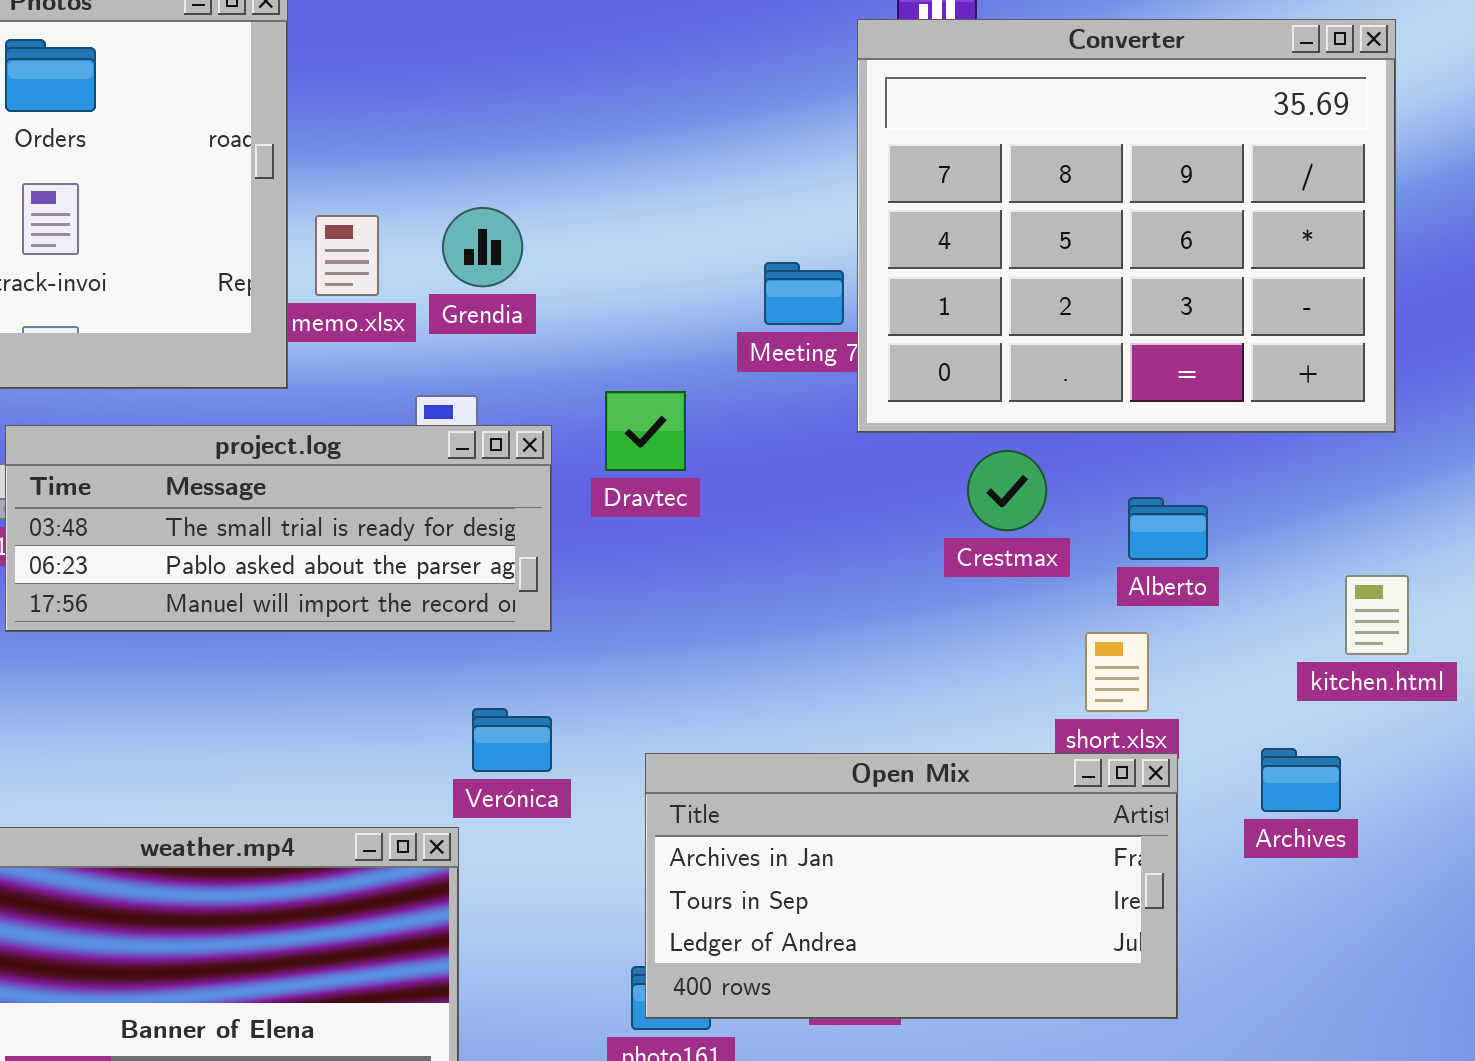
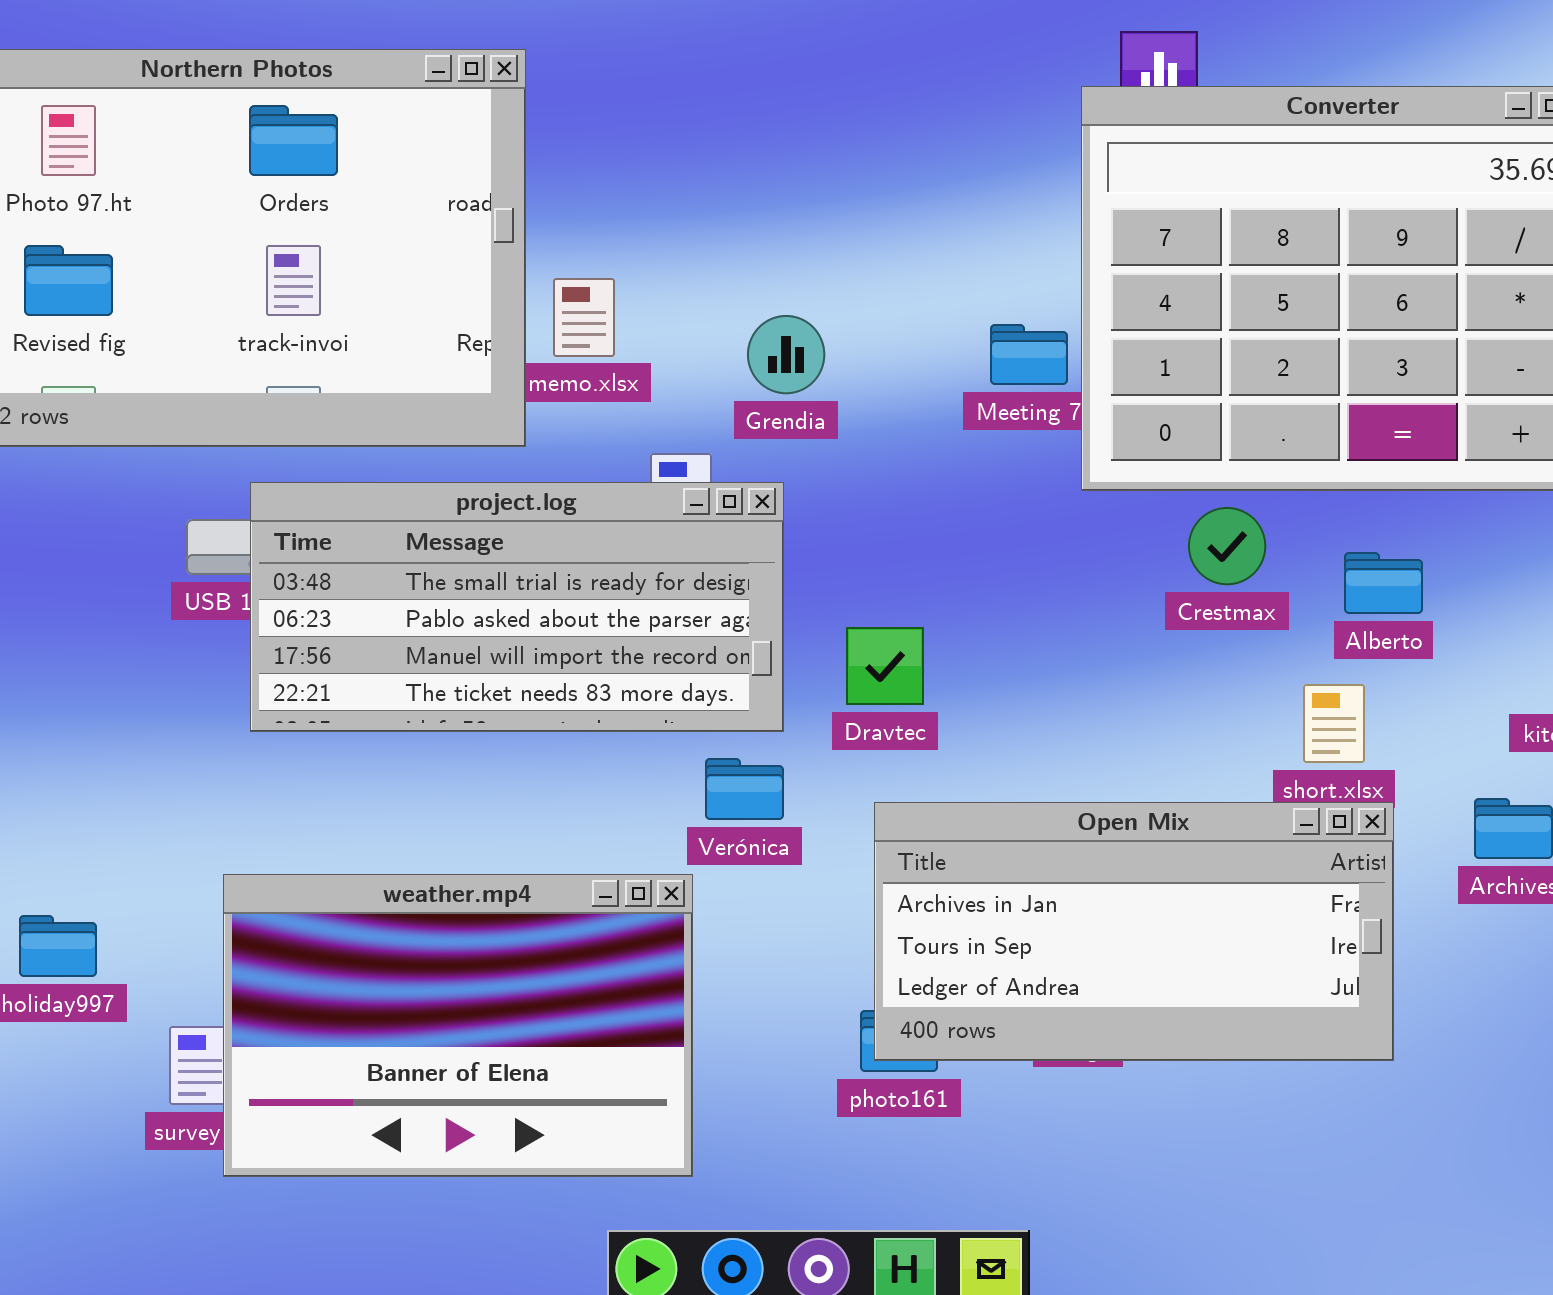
Grendia: [442,207,523,287] -> [747,315,825,394], moved
Dravtec: [605,391,686,471] -> [846,627,924,705], moved
project.log: [5,425,552,632] -> [250,482,784,732], resized

